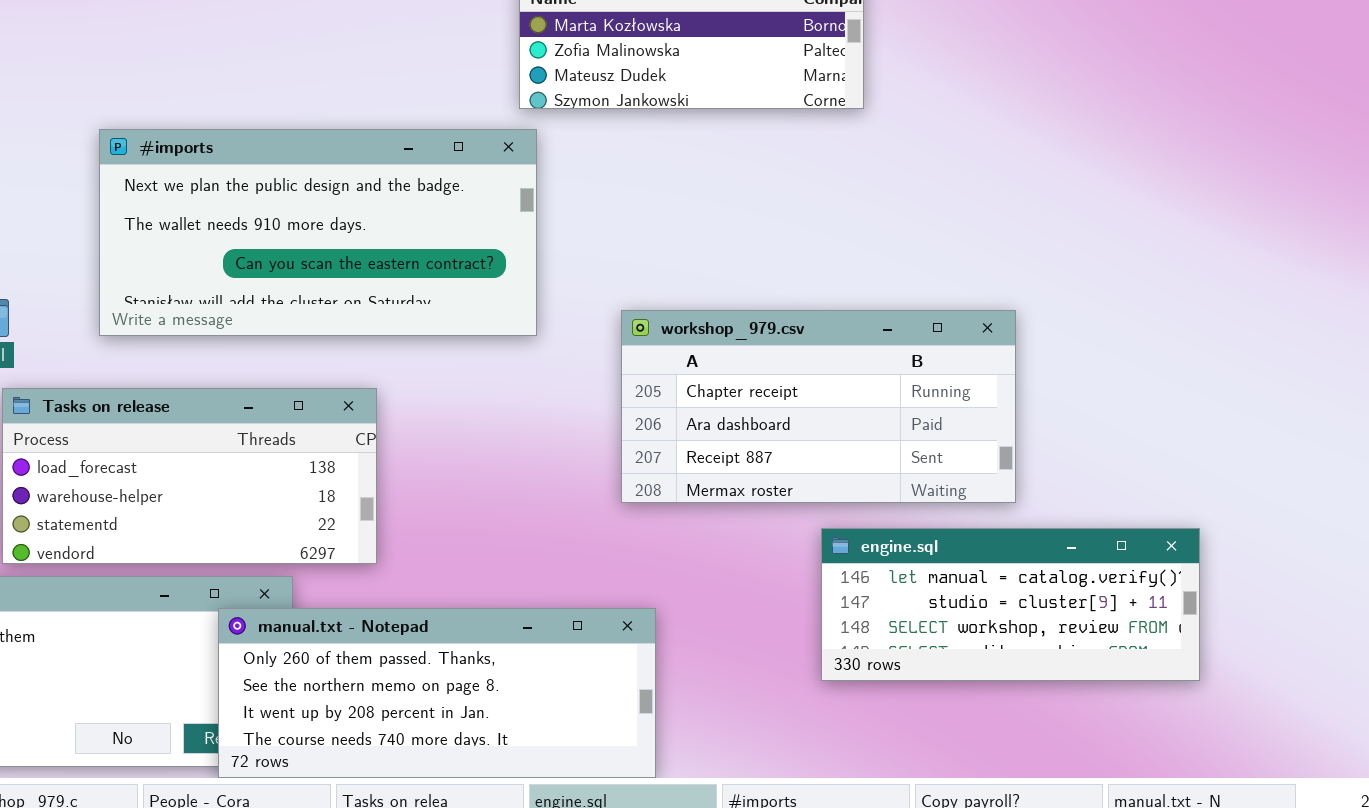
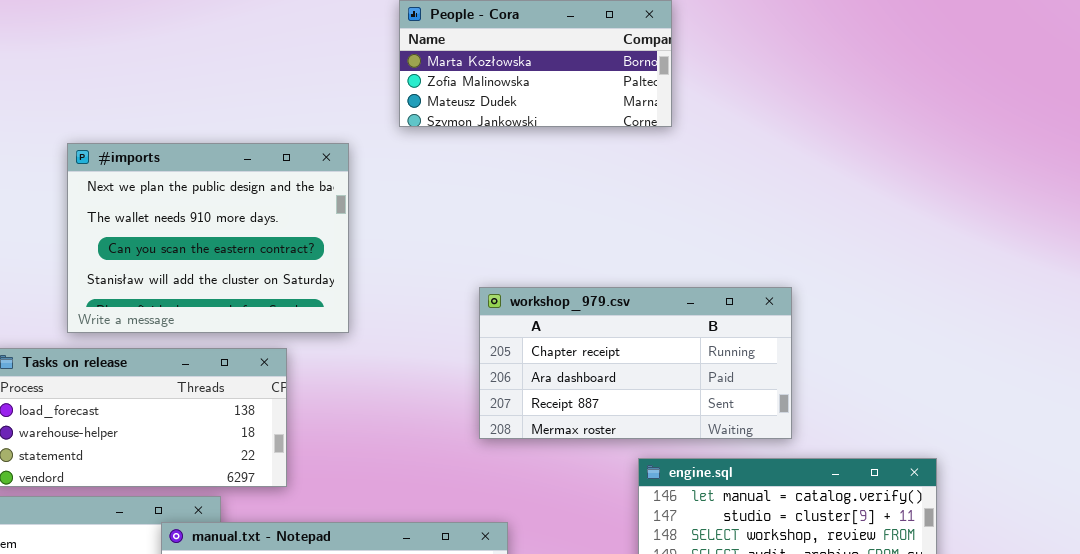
#imports: [99,129,537,336] -> [67,143,349,333], resized

